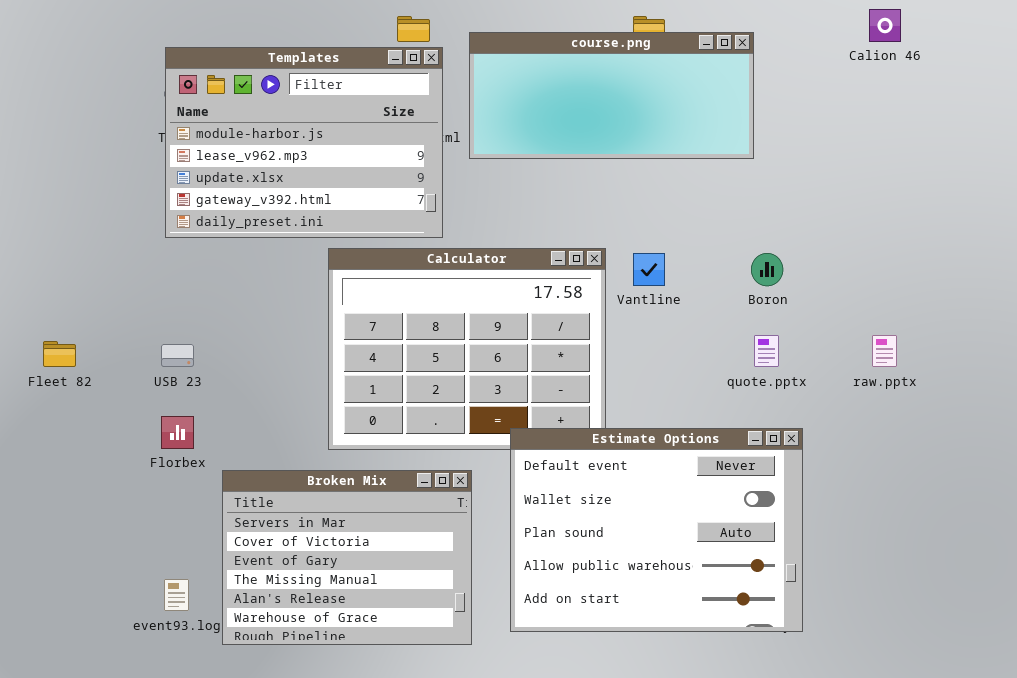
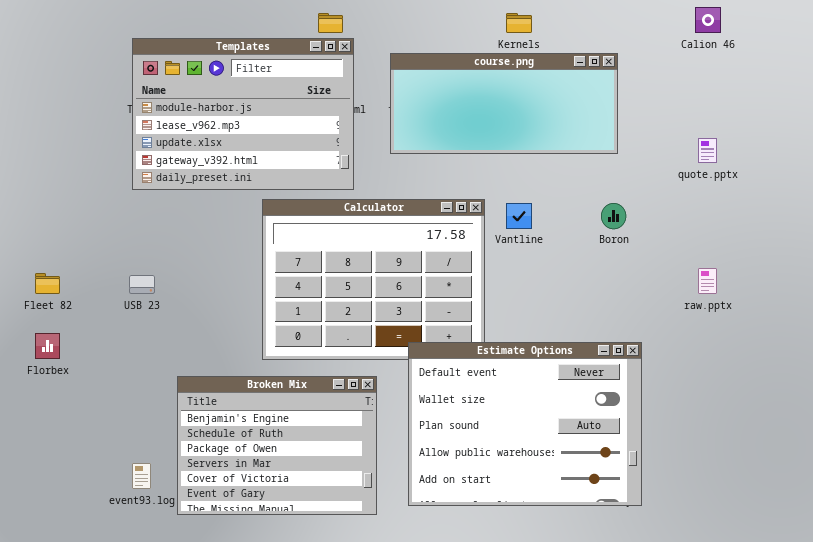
course.png: [469,32,754,159] -> [390,53,618,154], moved
quote.pptx: [754,335,779,367] -> [698,138,717,163], moved
Florbex: [161,416,194,449] -> [35,333,60,359], moved
Broken Mix: [222,470,472,645] -> [177,376,377,515], scrolled up 3 rows

